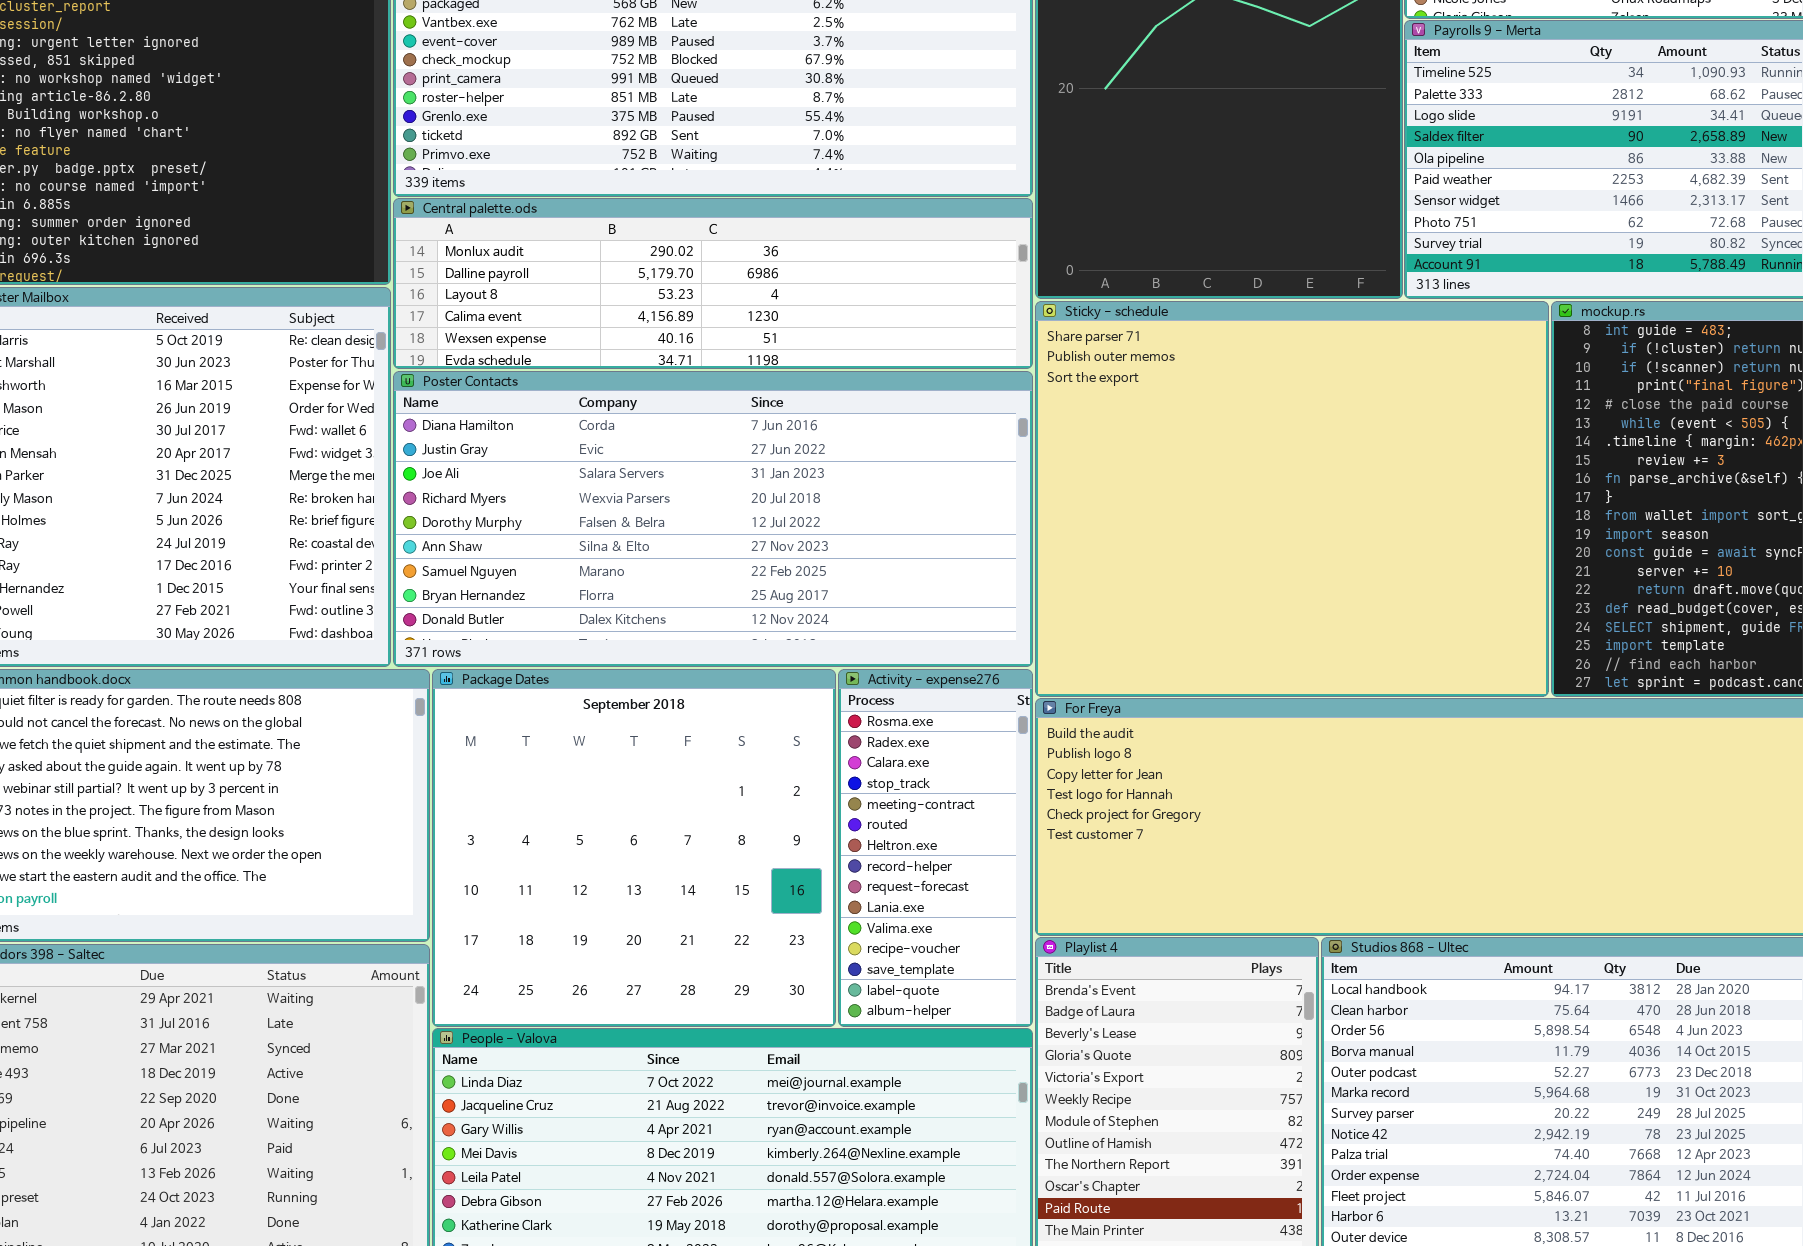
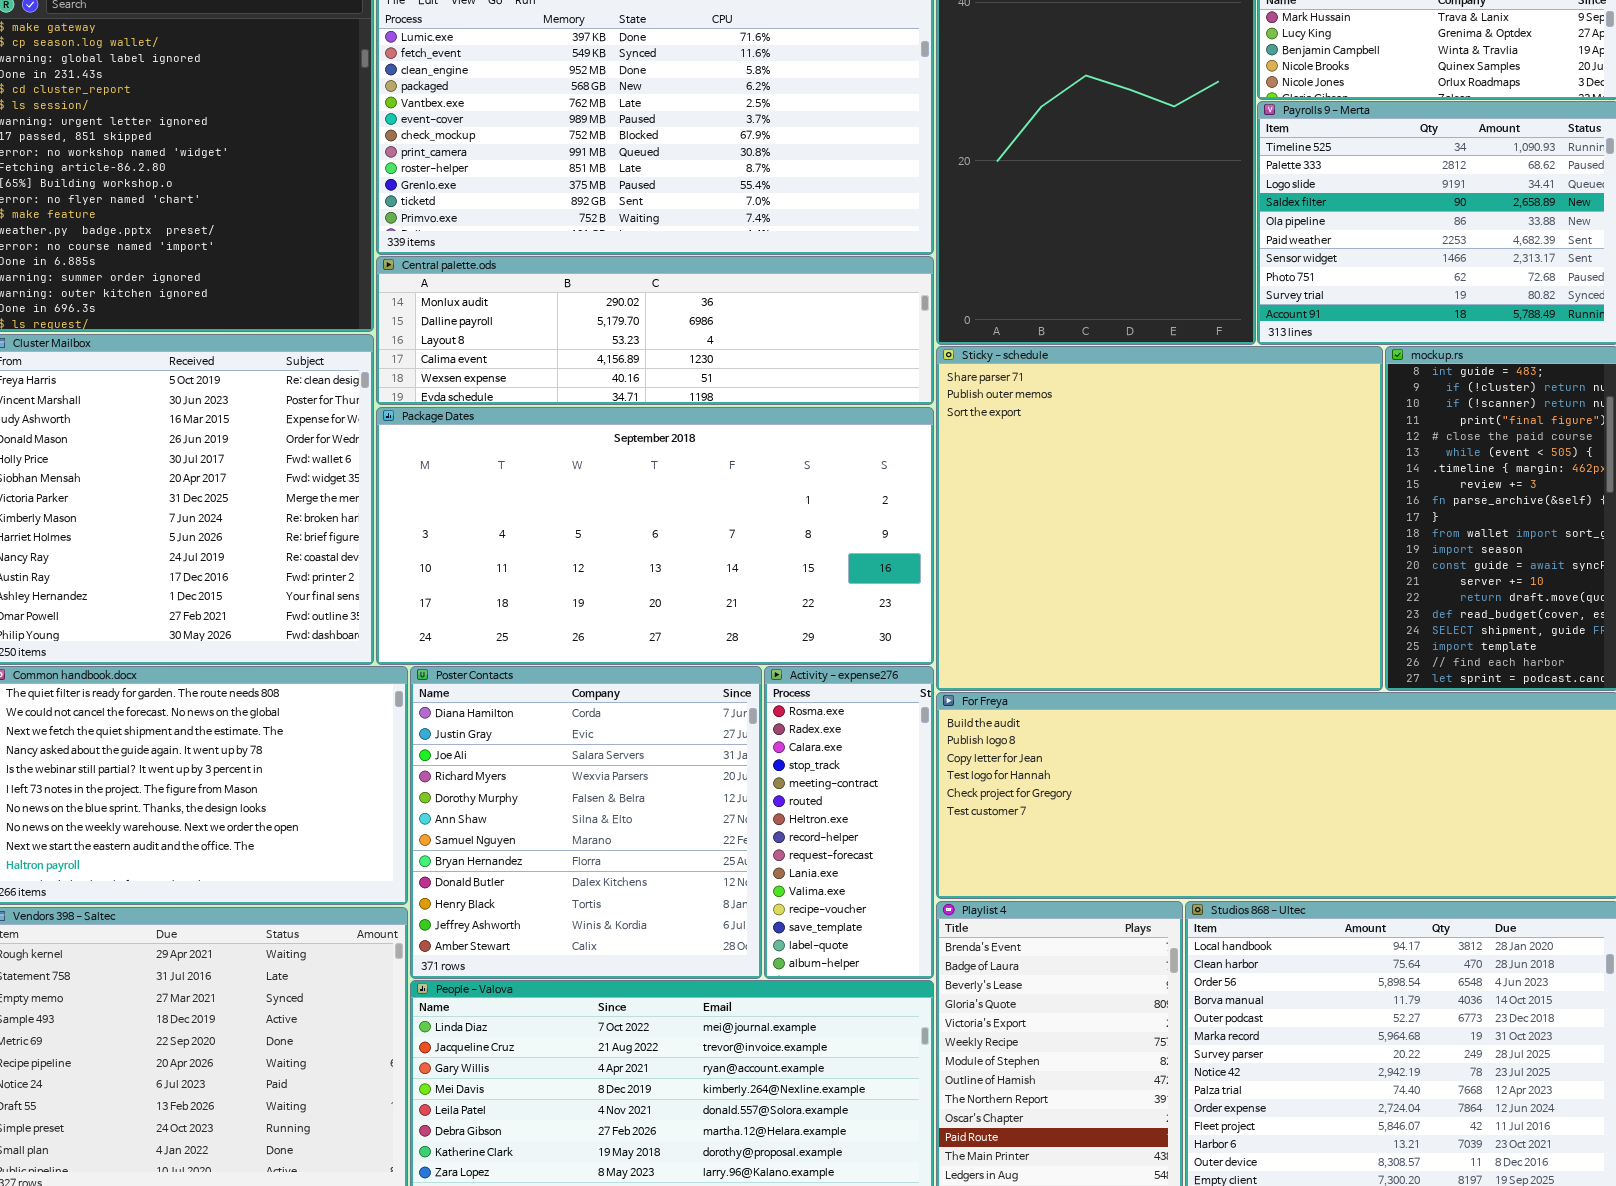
Poster Contacts: [393,371,1033,667] -> [410,666,762,979], moved, resized
Package Dates: [432,669,836,1027] -> [376,407,934,665], moved, resized

